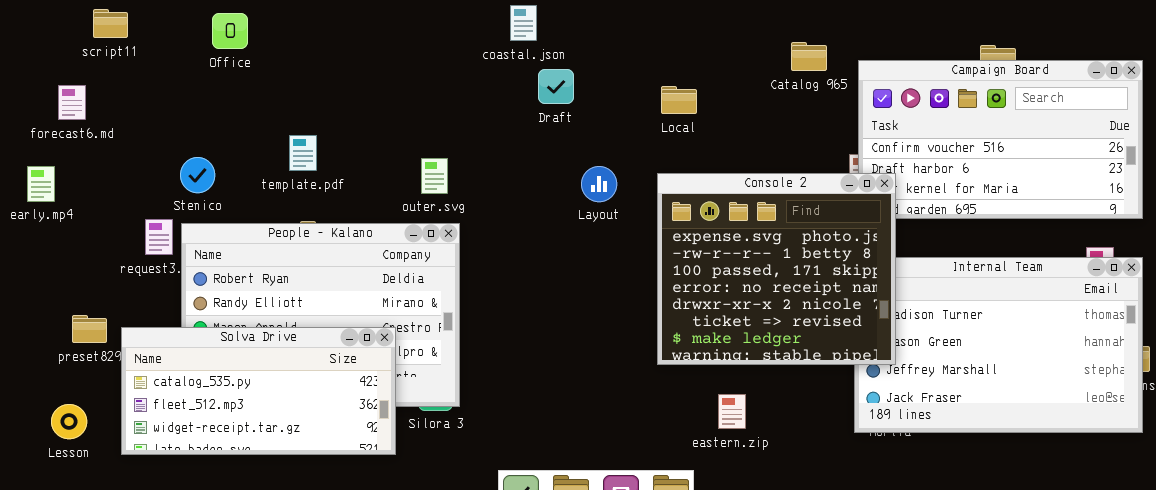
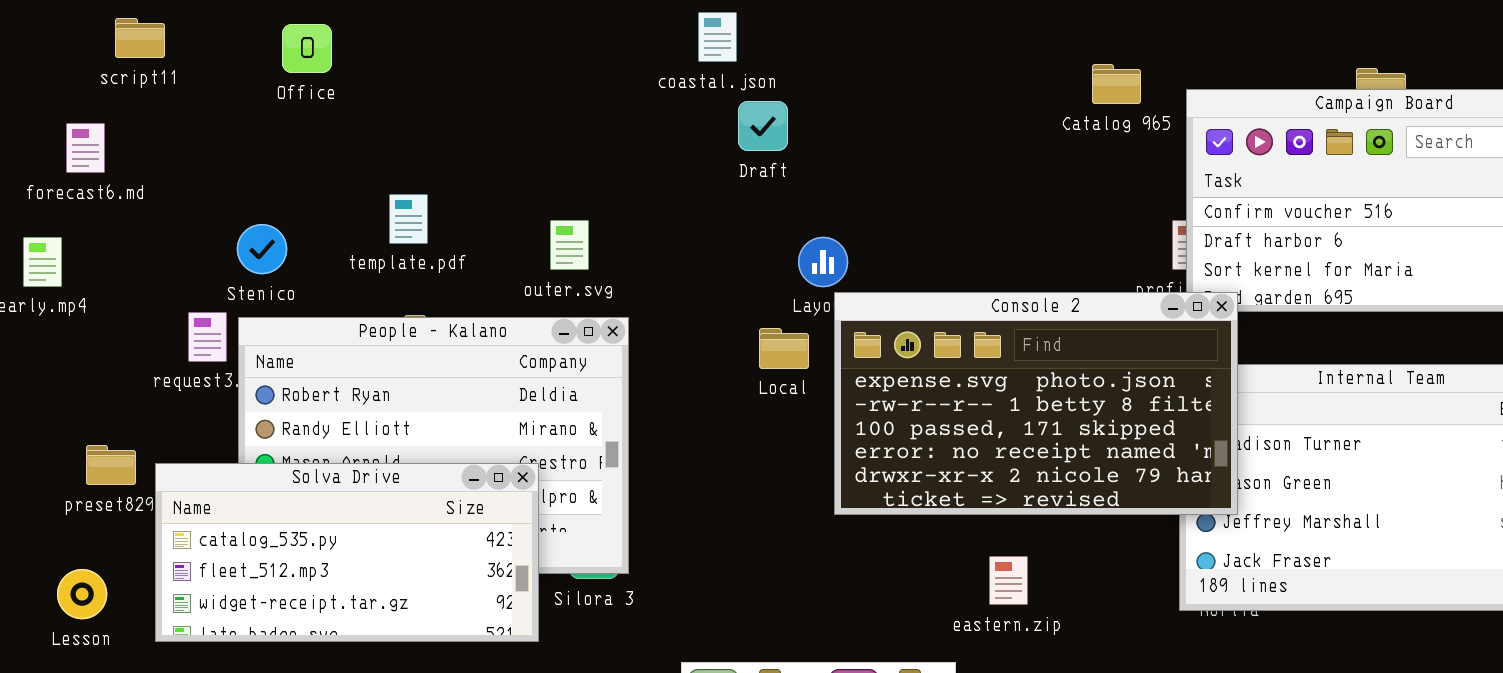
Local: [661,86,697,114] -> [759,328,809,369], moved
outer.svg: [421,158,448,194] -> [550,220,589,270], moved
Console 2: [657,173,896,365] -> [834,292,1238,515], resized

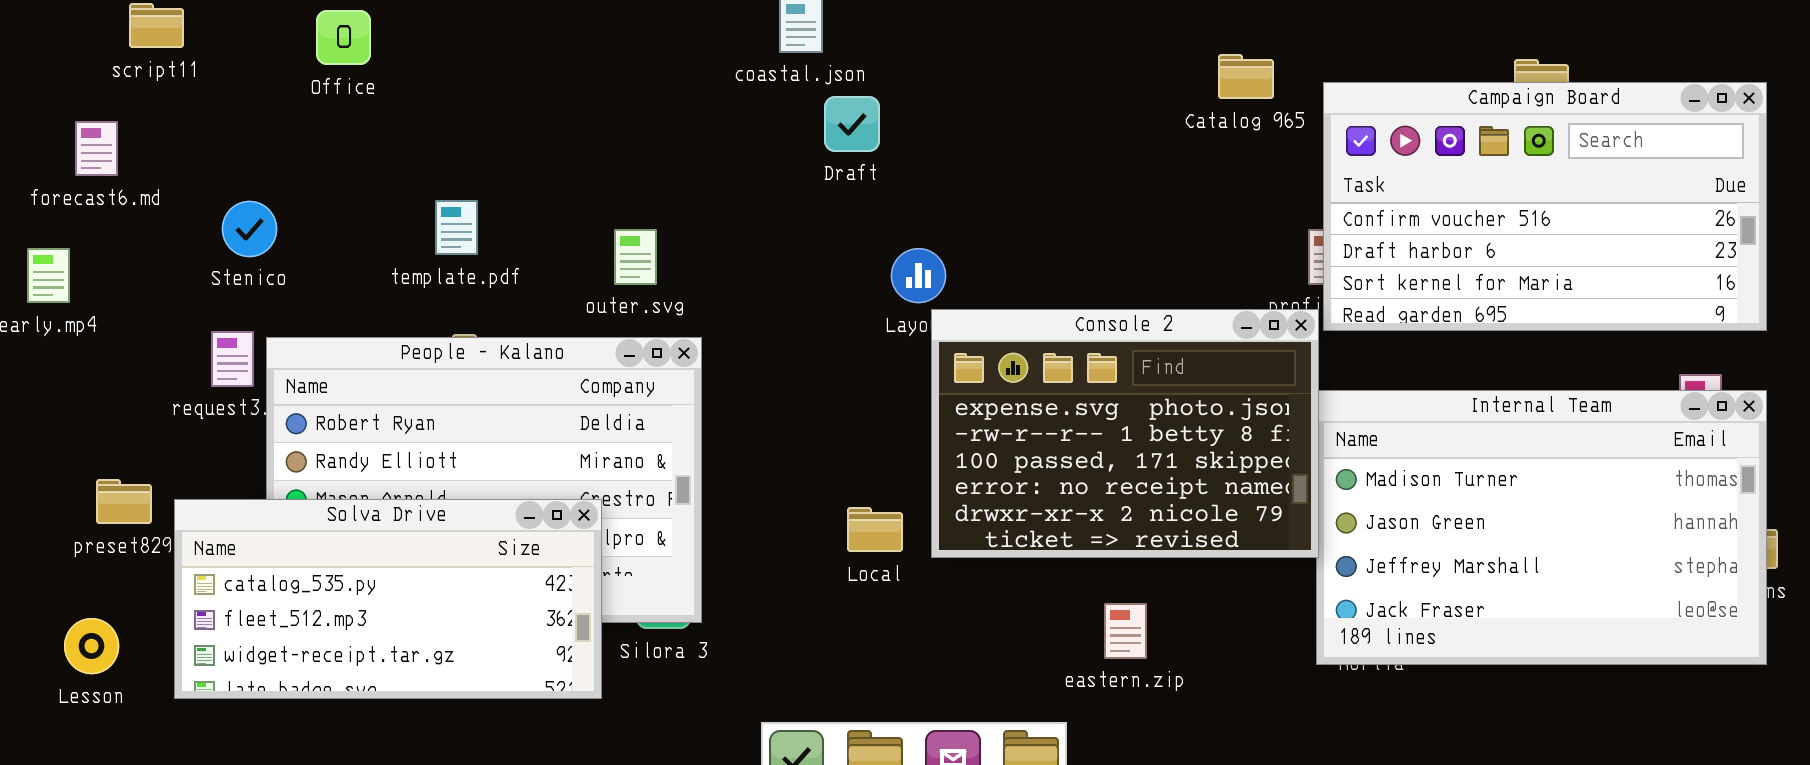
Stenico: [237,224,287,274] -> [222,201,277,257], moved
Console 2: [834,292,1238,515] -> [931,309,1319,558], resized
Local: [759,328,809,369] -> [847,507,903,552], moved

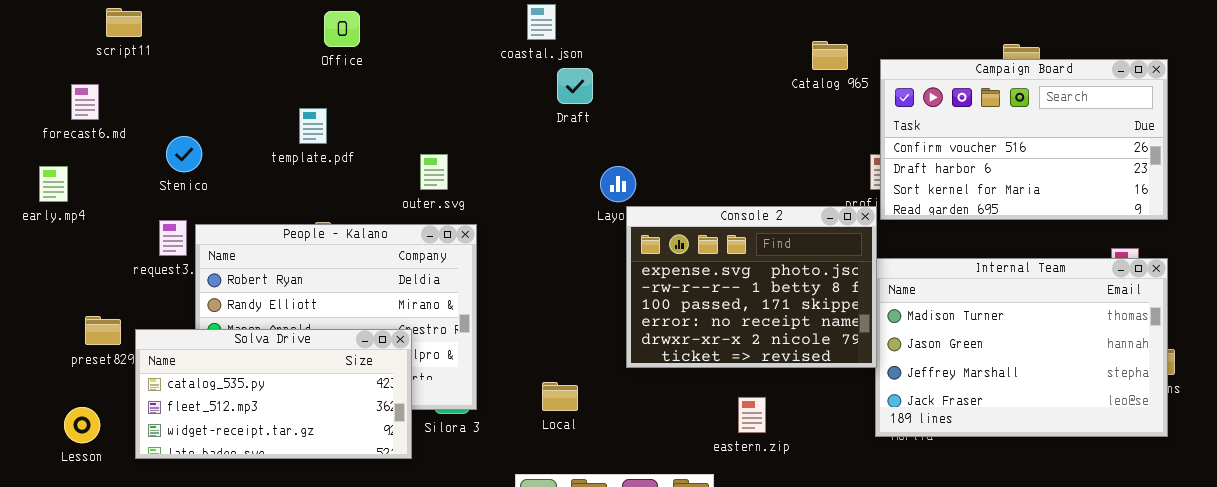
Office: [316,10,371,65] -> [324,11,360,47], moved
template.pdf: [435,200,478,255] -> [299,108,327,144], moved
Local: [847,507,903,552] -> [542,382,578,411], moved

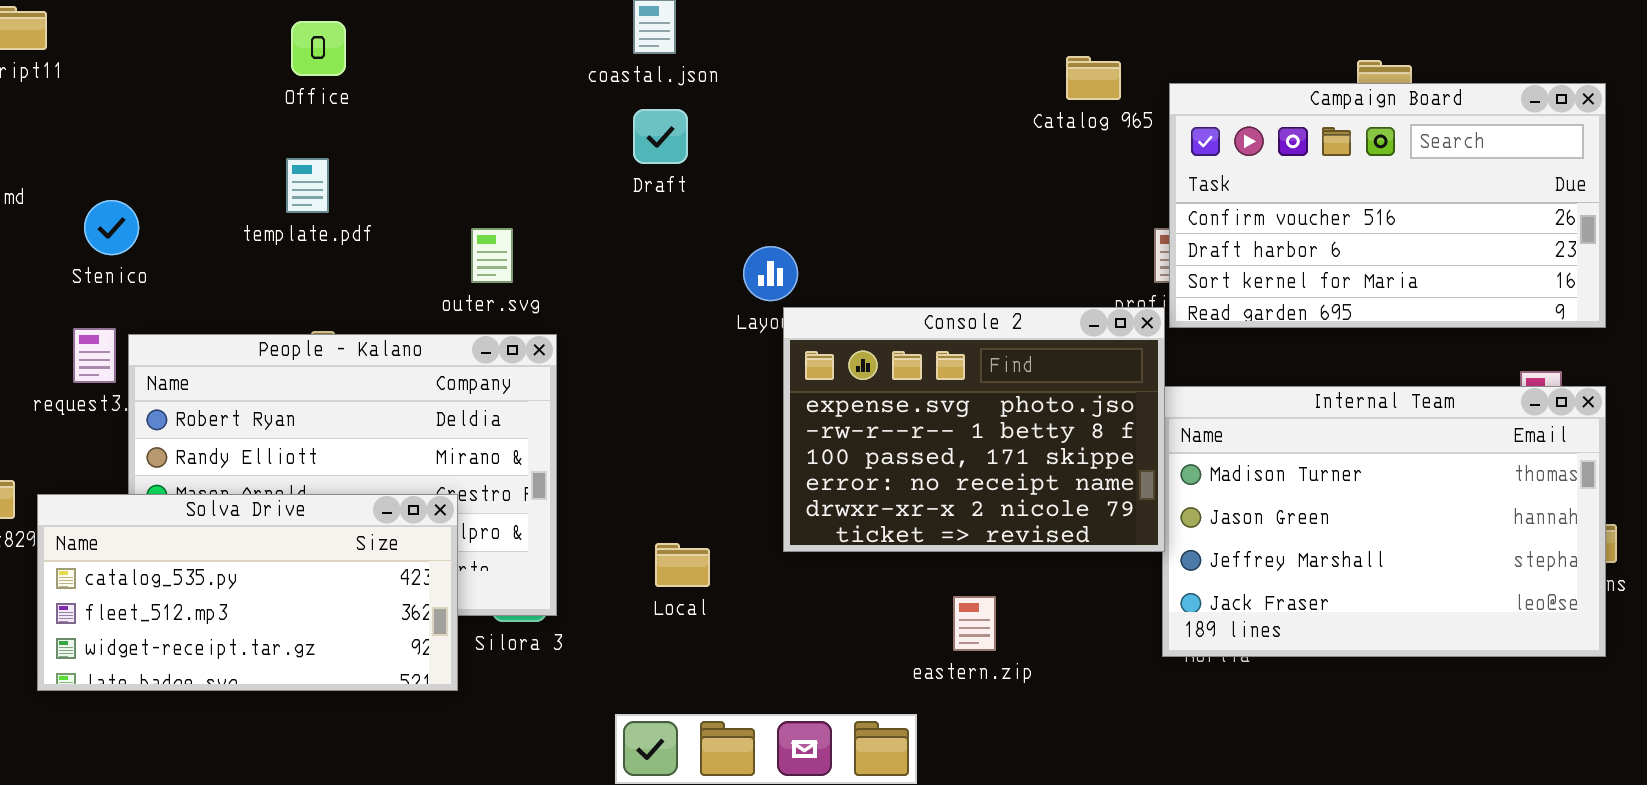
Office: [324,11,360,47] -> [291,21,346,76], moved
Draft: [557,68,593,104] -> [633,109,688,164], moved
Local: [542,382,578,411] -> [655,543,710,587], moved

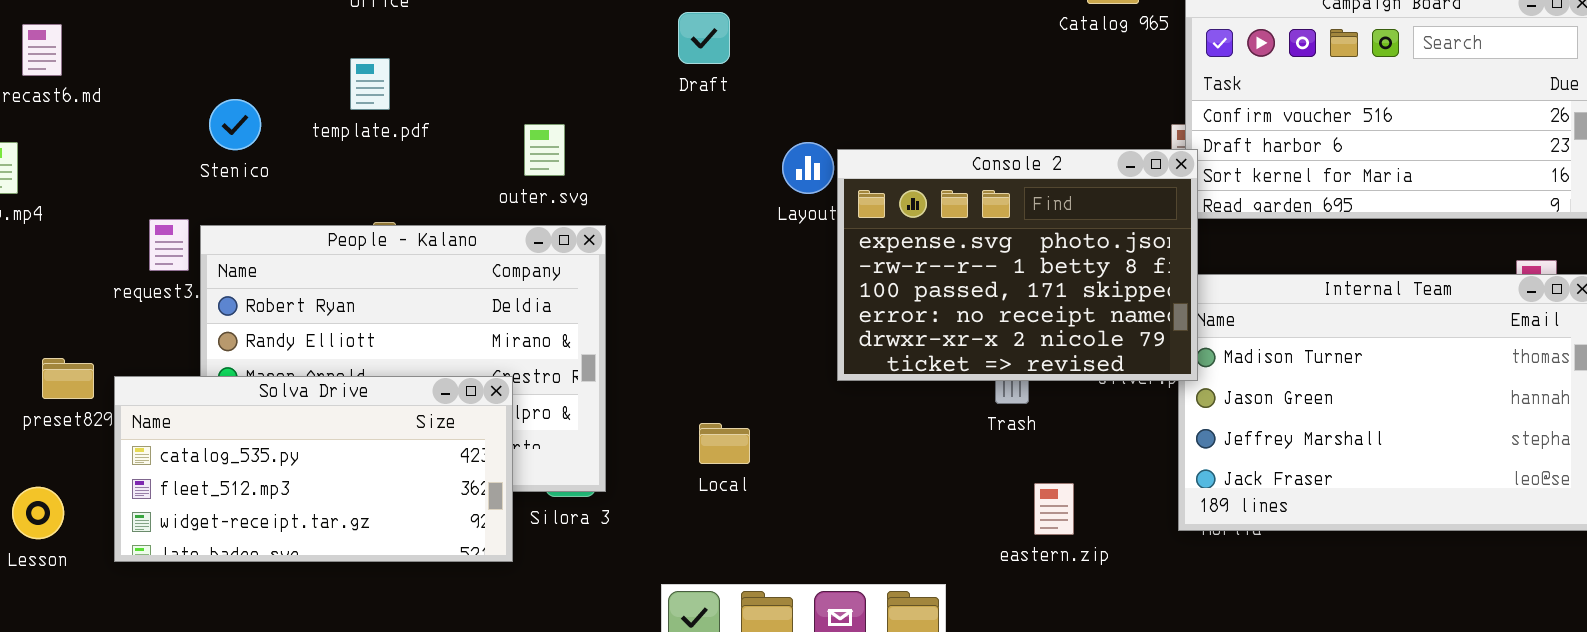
Stenico: [84,200,139,255] -> [209,99,261,150], moved
Console 2: [783,307,1165,552] -> [837,149,1198,381], moved
eastern.zip: [953,596,996,651] -> [1034,483,1074,535], moved

